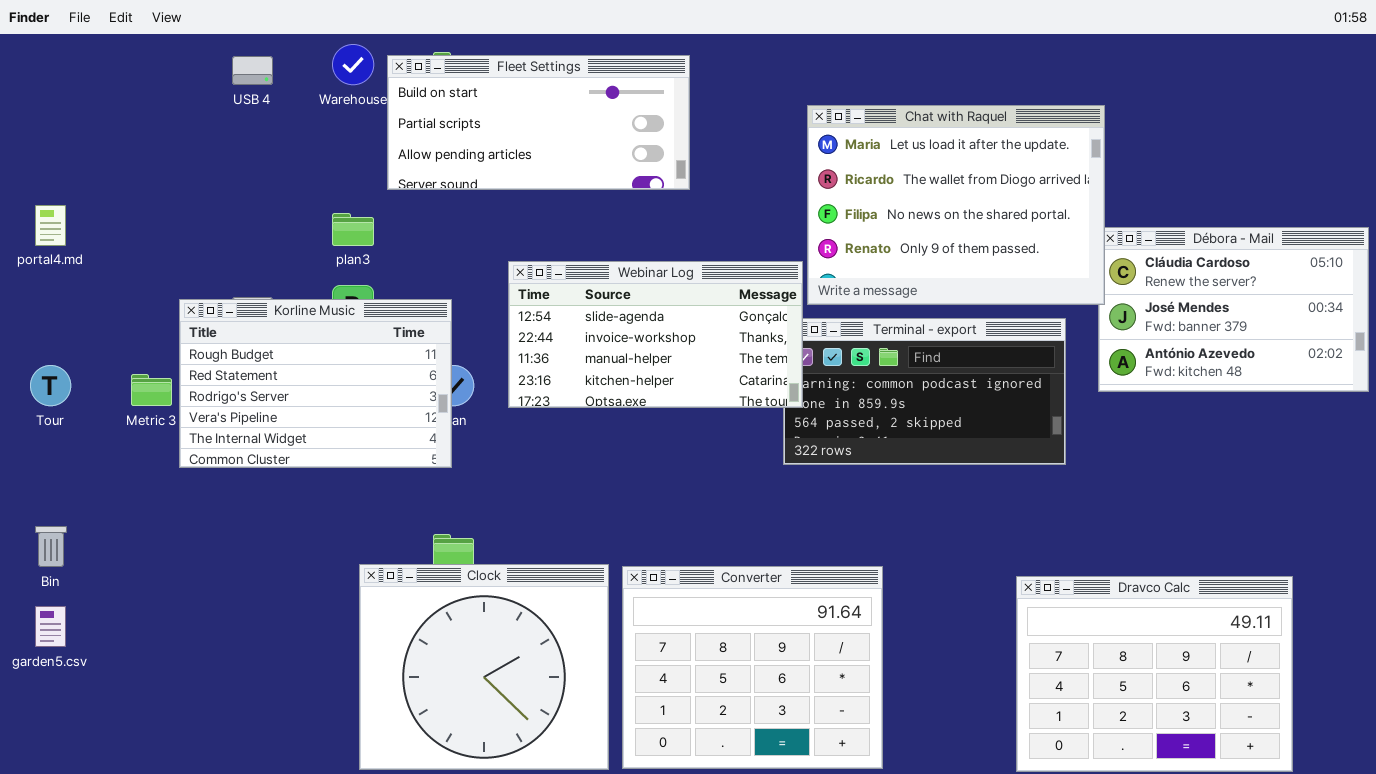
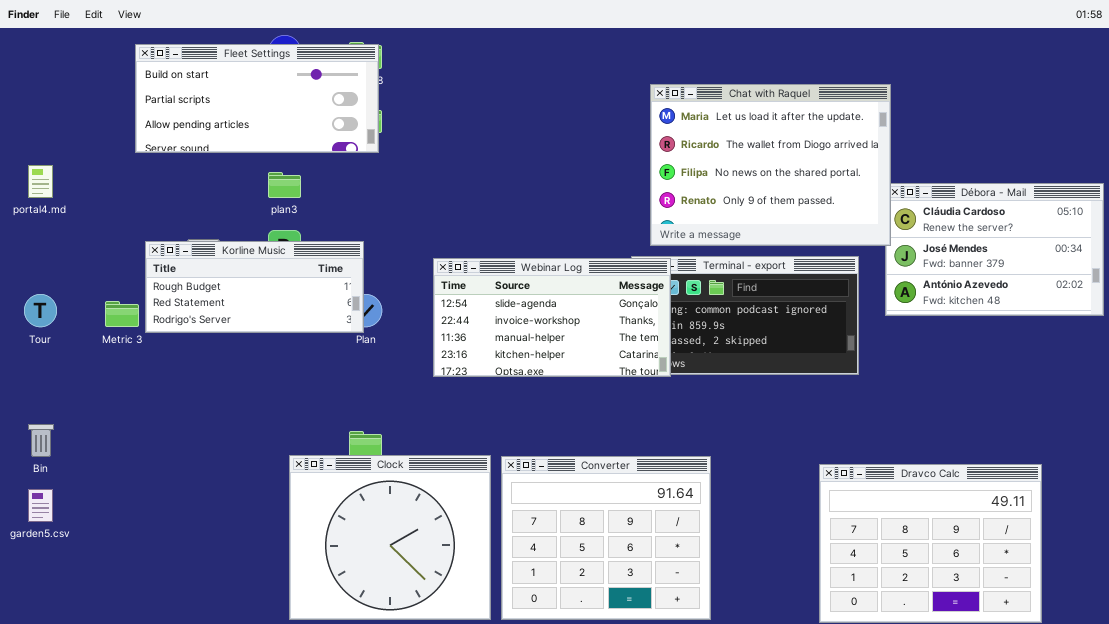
Fleet Settings: [387,55,690,190] -> [135,44,379,153], moved
Webinar Log: [508,261,803,408] -> [433,258,671,377], moved
Korline Music: [179,299,452,468] -> [145,241,364,333], resized

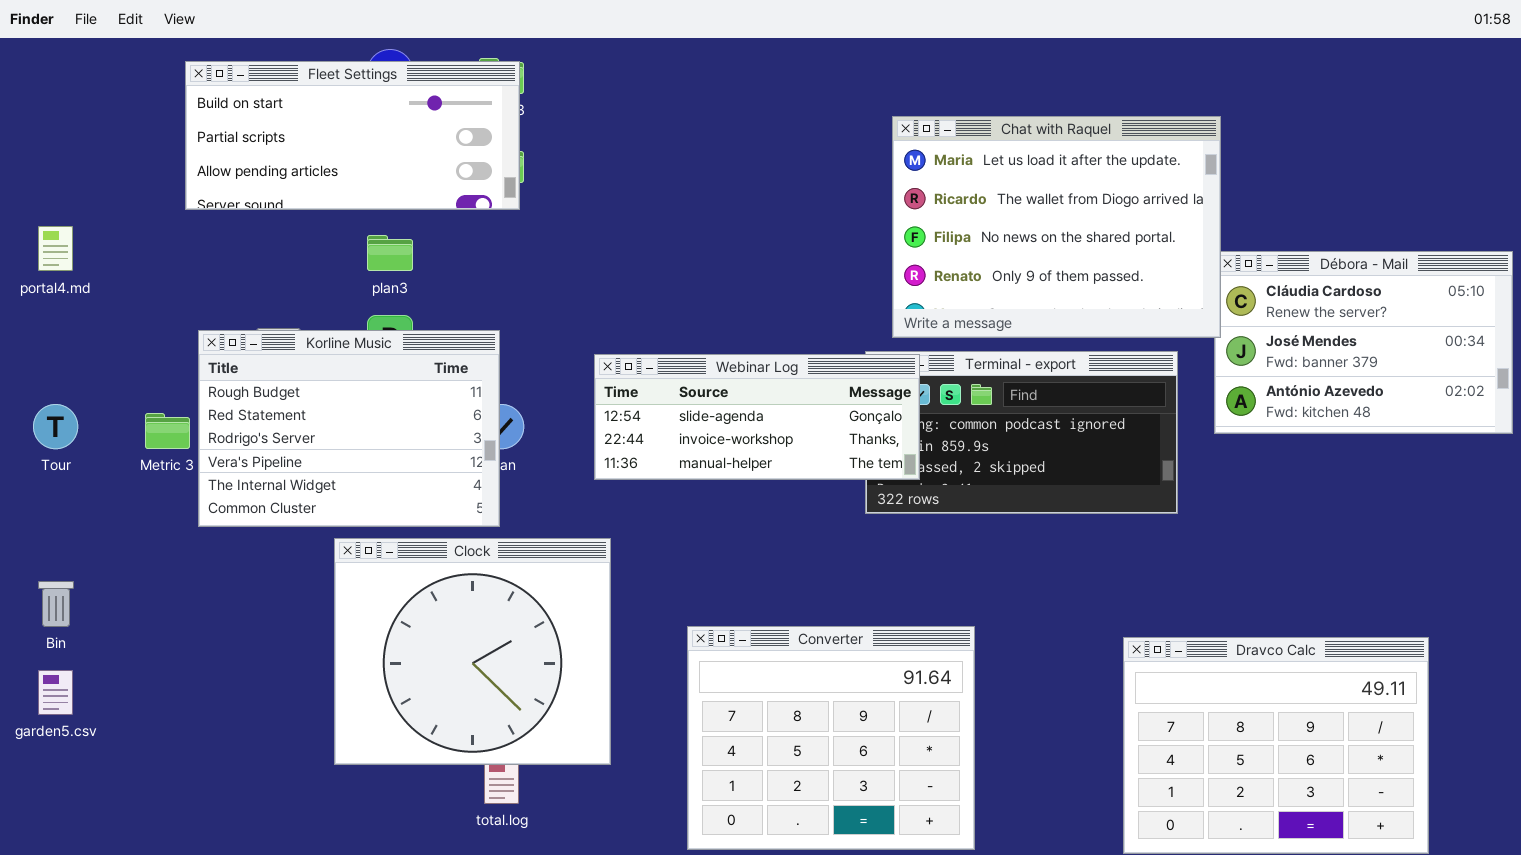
Korline Music: [145,241,364,333] -> [198,330,500,527], resized
Webinar Log: [433,258,671,377] -> [594,354,920,480], resized
Clock: [289,455,491,620] -> [334,538,611,765], moved

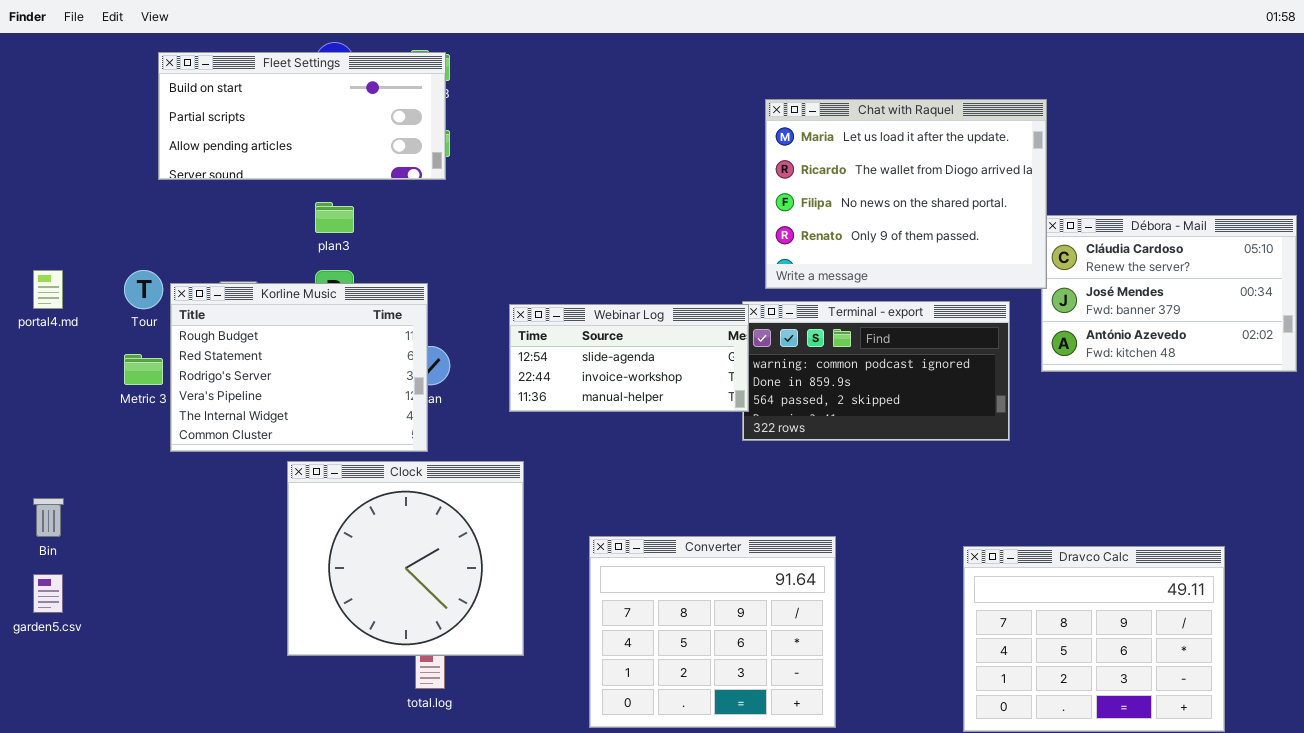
portal4.md: [38,226,73,271] -> [33,270,63,309], moved
Webinar Log: [594,354,920,480] -> [509,304,749,412], resized
Tour: [33,404,78,449] -> [124,270,163,309], moved

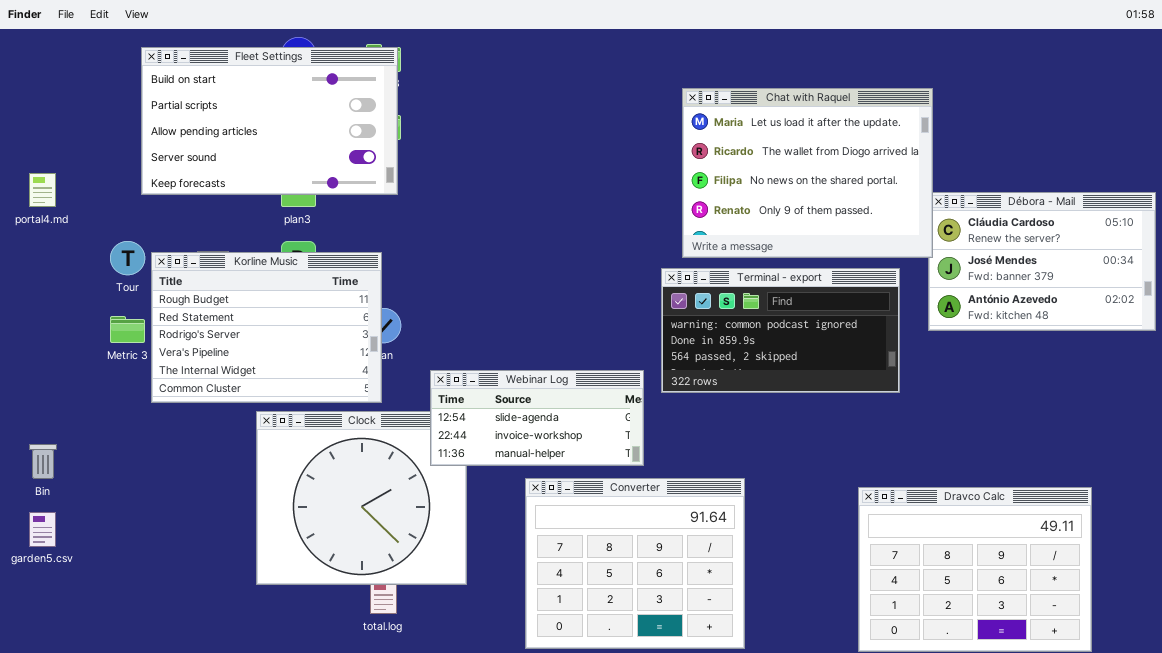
Fleet Settings: [158,52,446,180] -> [141,47,398,195], resized
portal4.md: [33,270,63,309] -> [29,173,56,207], moved
Webinar Log: [509,304,749,412] -> [430,370,644,466], moved

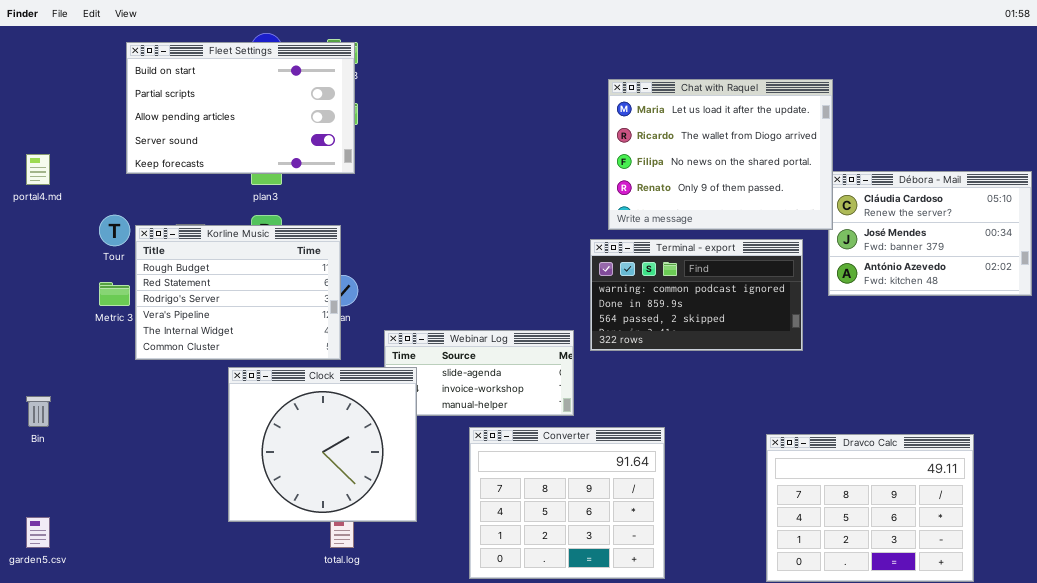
Clock: [256,411,467,585] -> [228,367,417,522], raised
garden5.csv: [29,512,56,547] -> [26,517,50,548], moved

